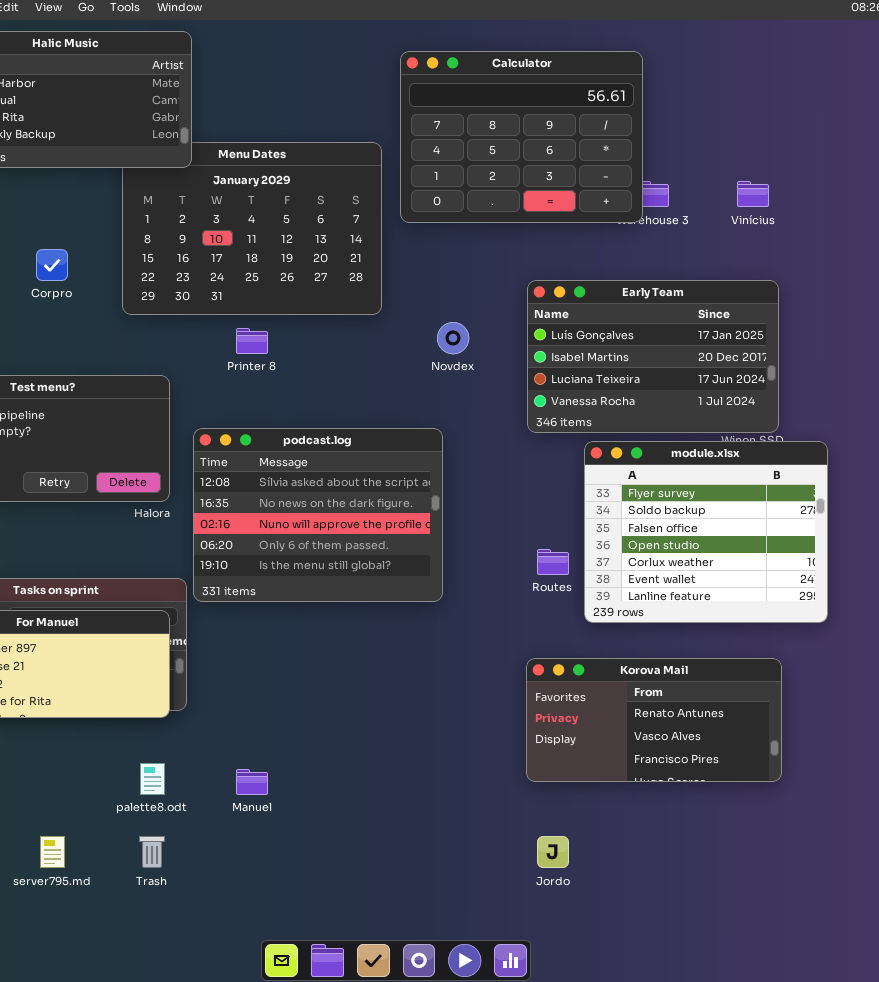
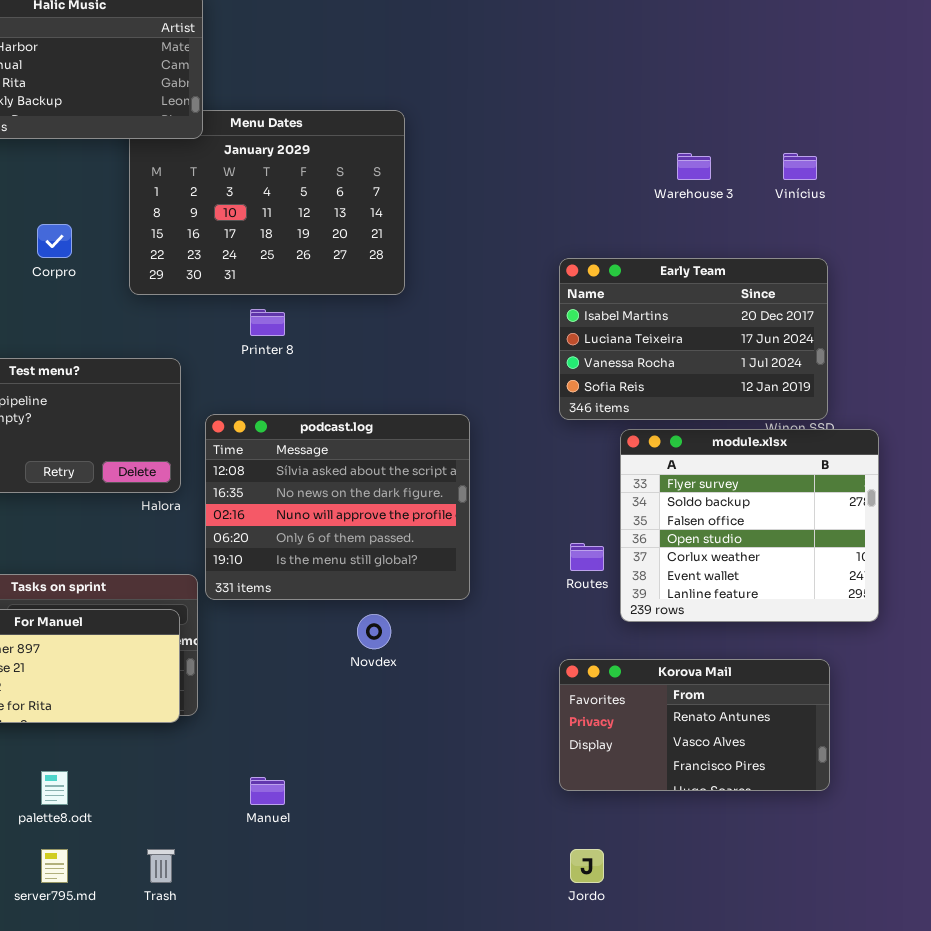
Calculator: [400,51,643,223] -> none, closed
Early Team: [527,280,779,433] -> [559,258,828,420], scrolled down 1 row
Novdex: [437,322,469,354] -> [357,614,391,649], moved
palette8.odt: [140,763,165,795] -> [41,771,68,805], moved

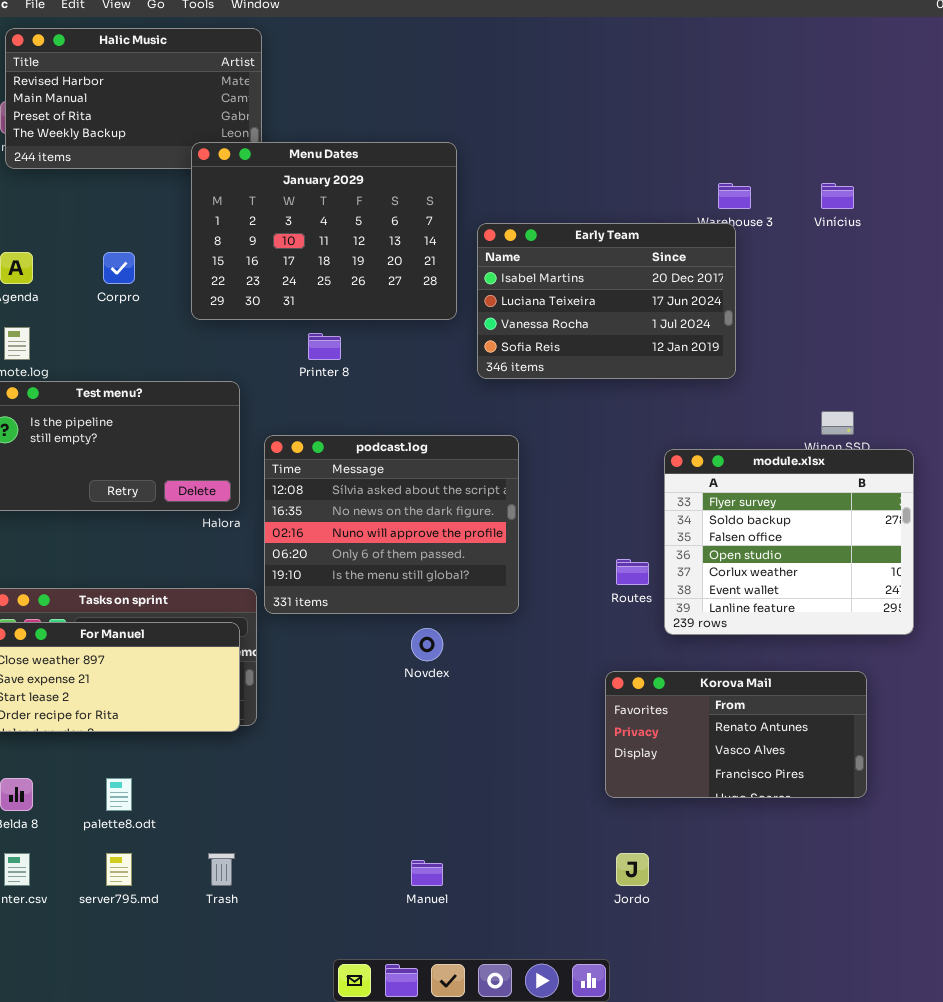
Menu Dates: [129,110,405,295] -> [191,142,457,320], raised
Early Team: [559,258,828,420] -> [477,223,736,379], moved
Manuel: [250,777,285,805] -> [411,860,443,886], moved

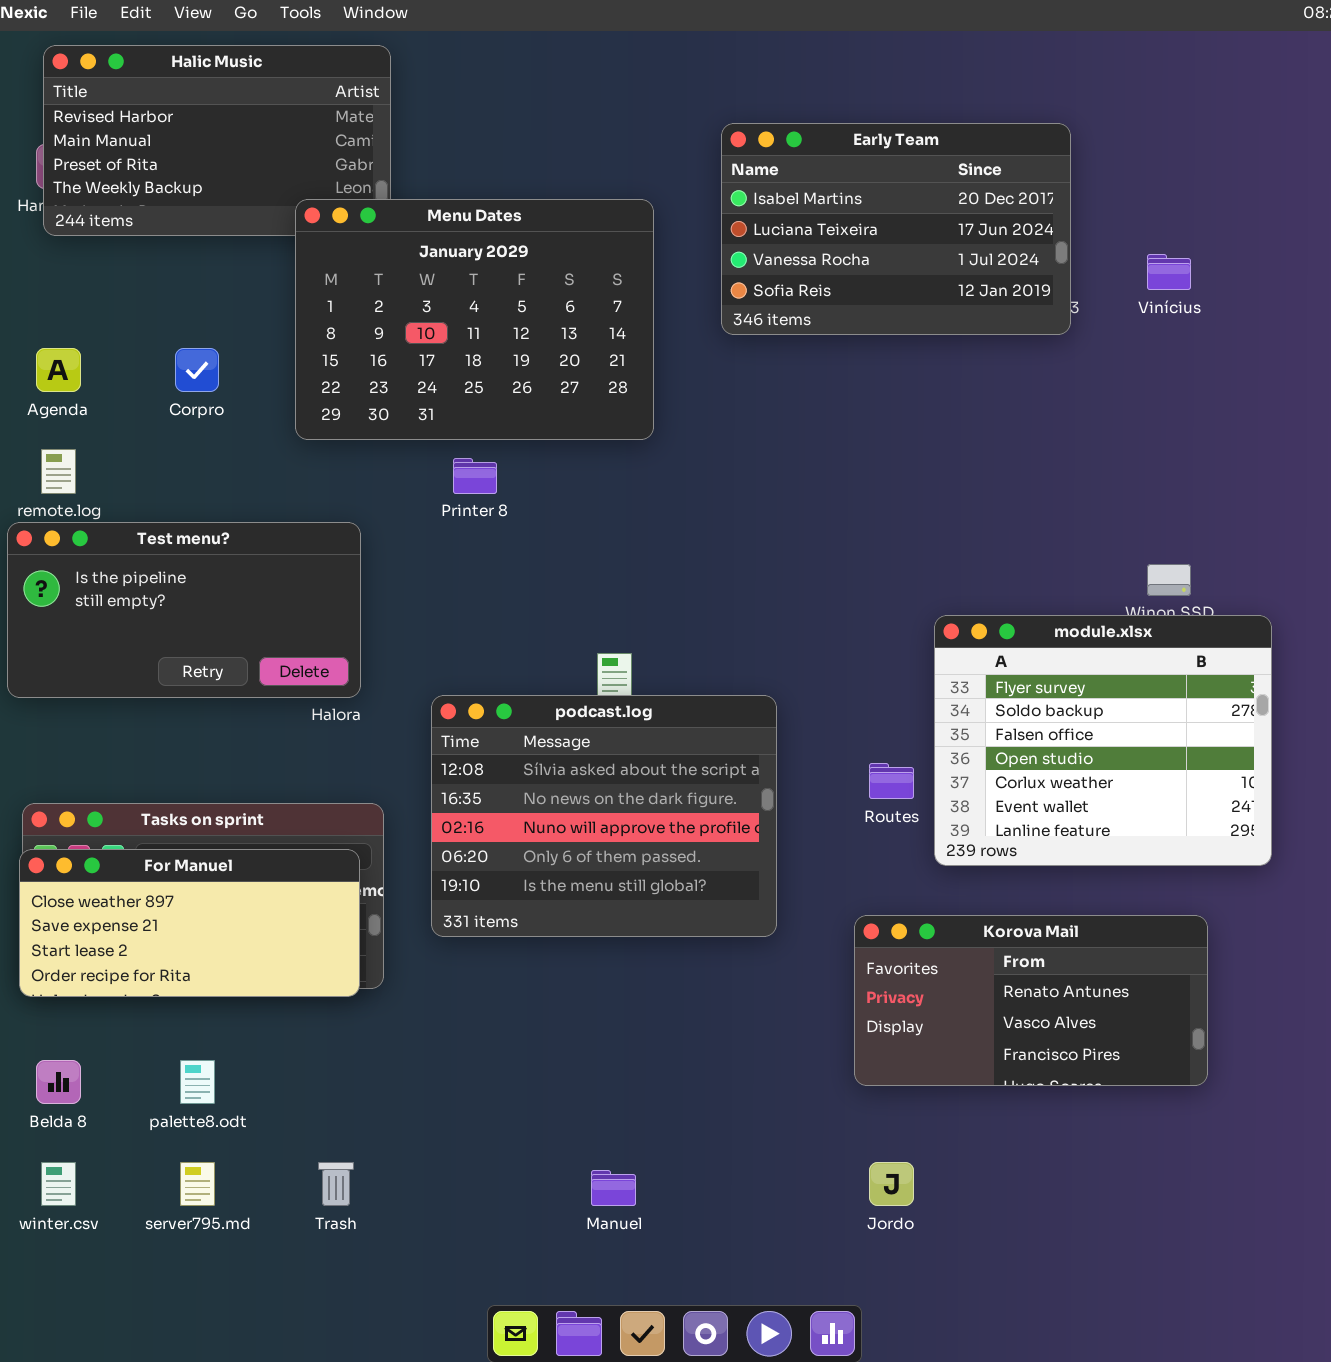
Early Team: [477,223,736,379] -> [721,123,1071,335], moved
podcast.log: [264,435,519,614] -> [431,695,777,937], moved

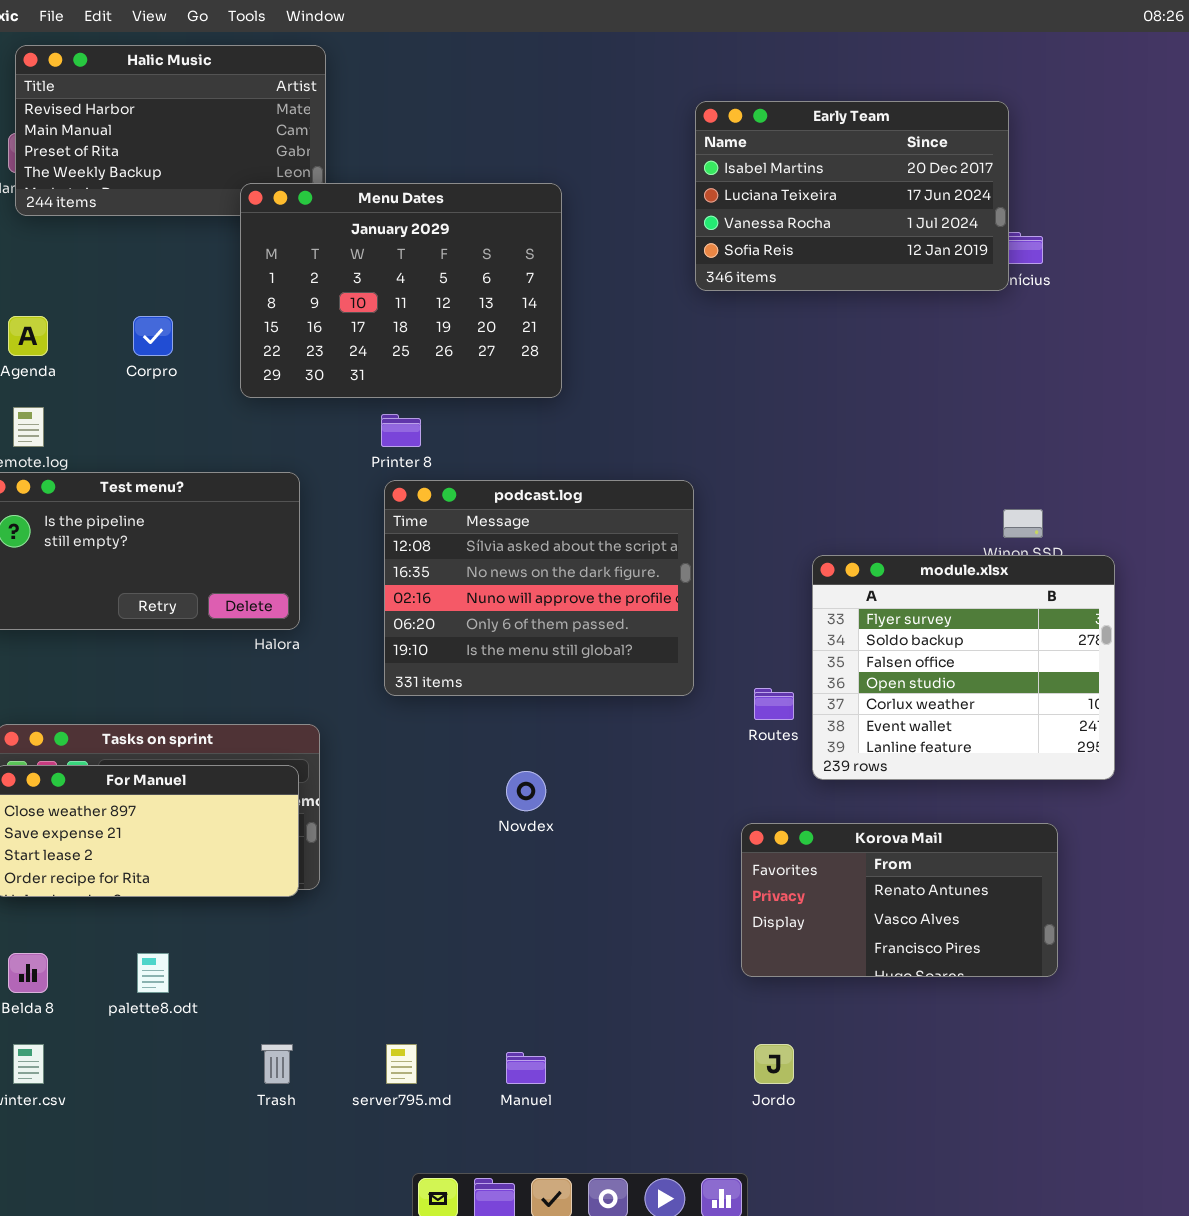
Early Team: [721,123,1071,335] -> [695,101,1009,291], moved
podcast.log: [431,695,777,937] -> [384,480,694,696], moved
server795.md: [180,1162,215,1206] -> [386,1044,417,1084], moved

